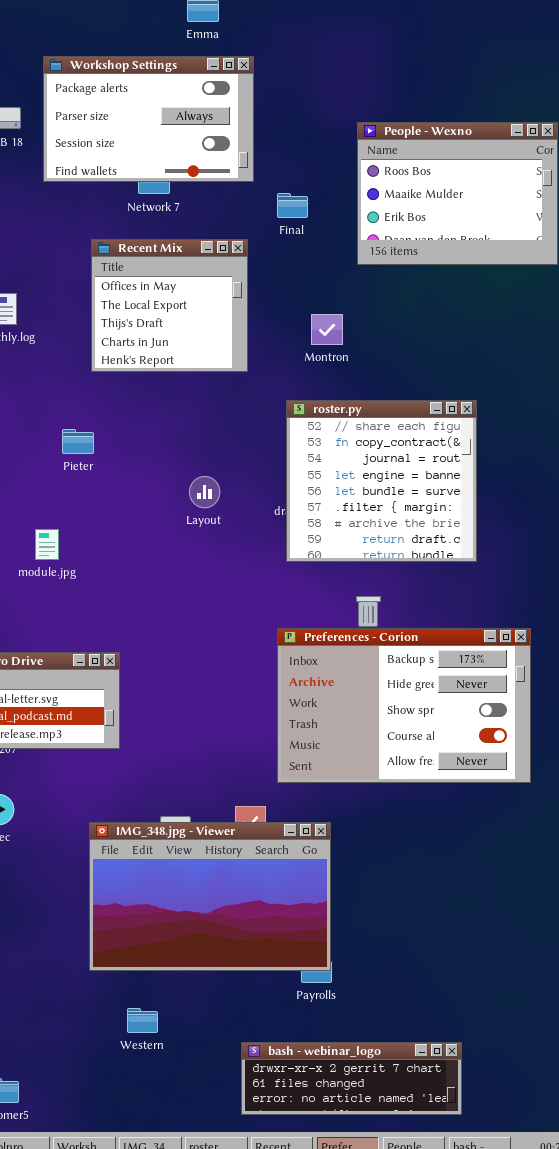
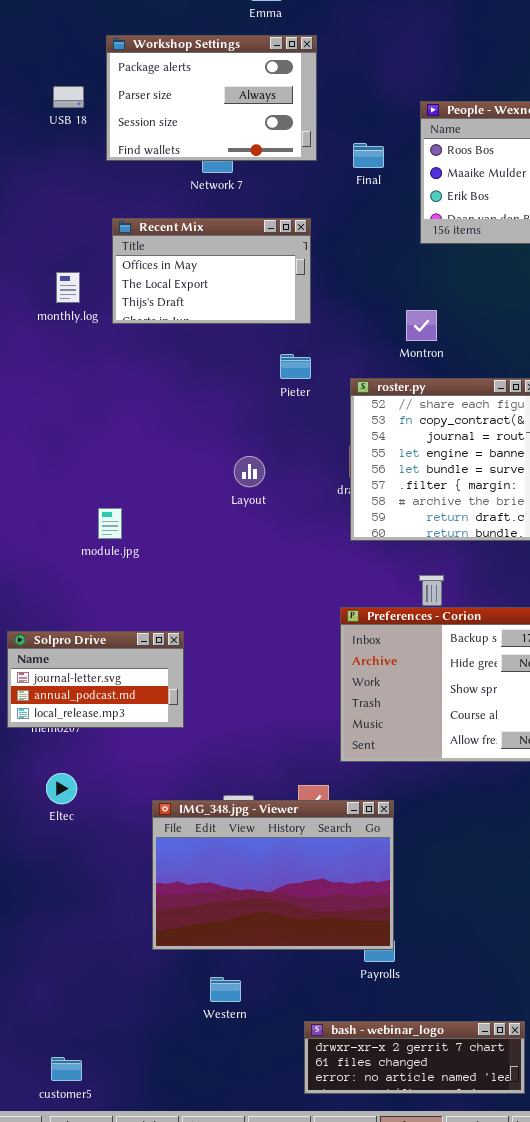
Final: [277,193,308,218] -> [353,143,384,168], moved
Recent Mix: [91,239,248,372] -> [112,218,311,324], resized
Montron: [311,314,343,345] -> [406,310,437,341], moved
Pieter: [62,429,94,454] -> [280,354,311,379], moved
Layout: [189,476,220,508] -> [234,456,265,487], moved
Western: [127,1008,158,1033] -> [210,977,241,1002], moved

